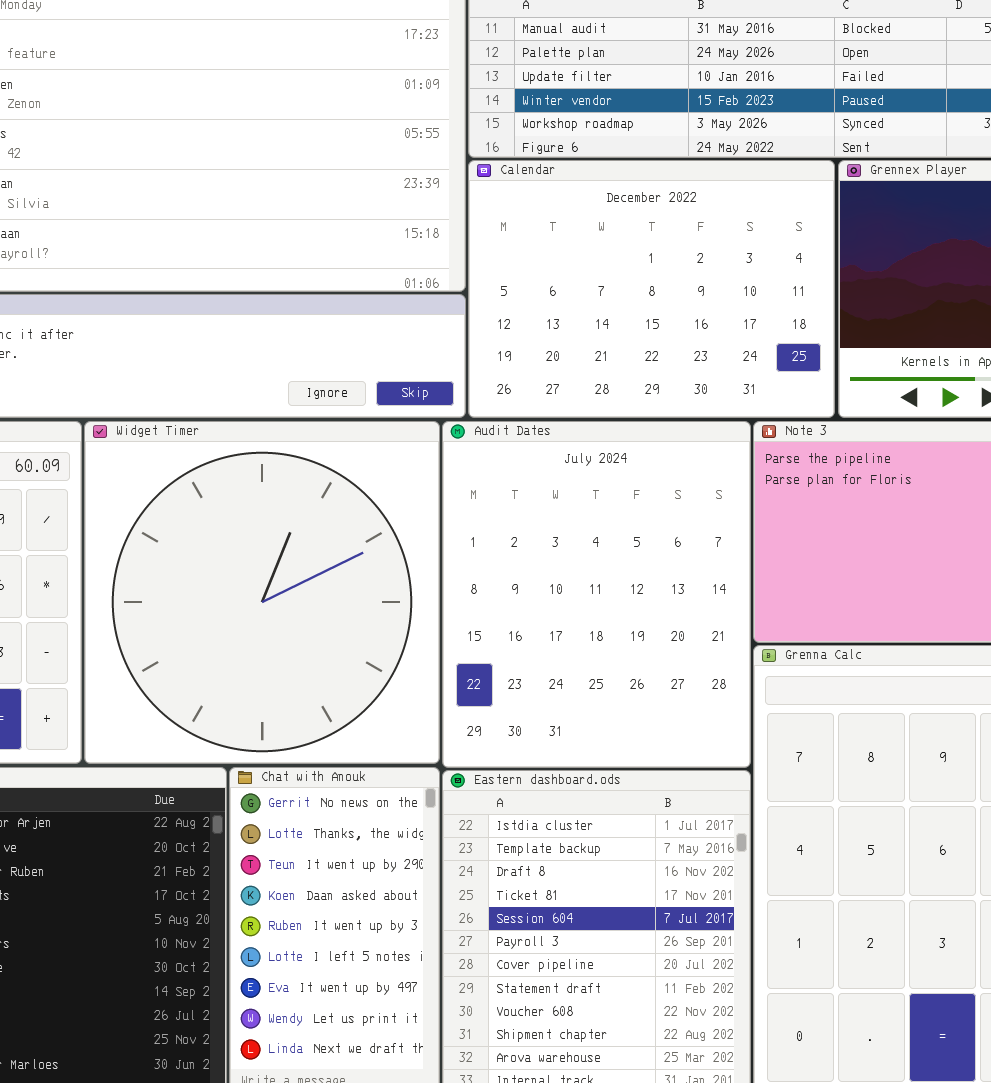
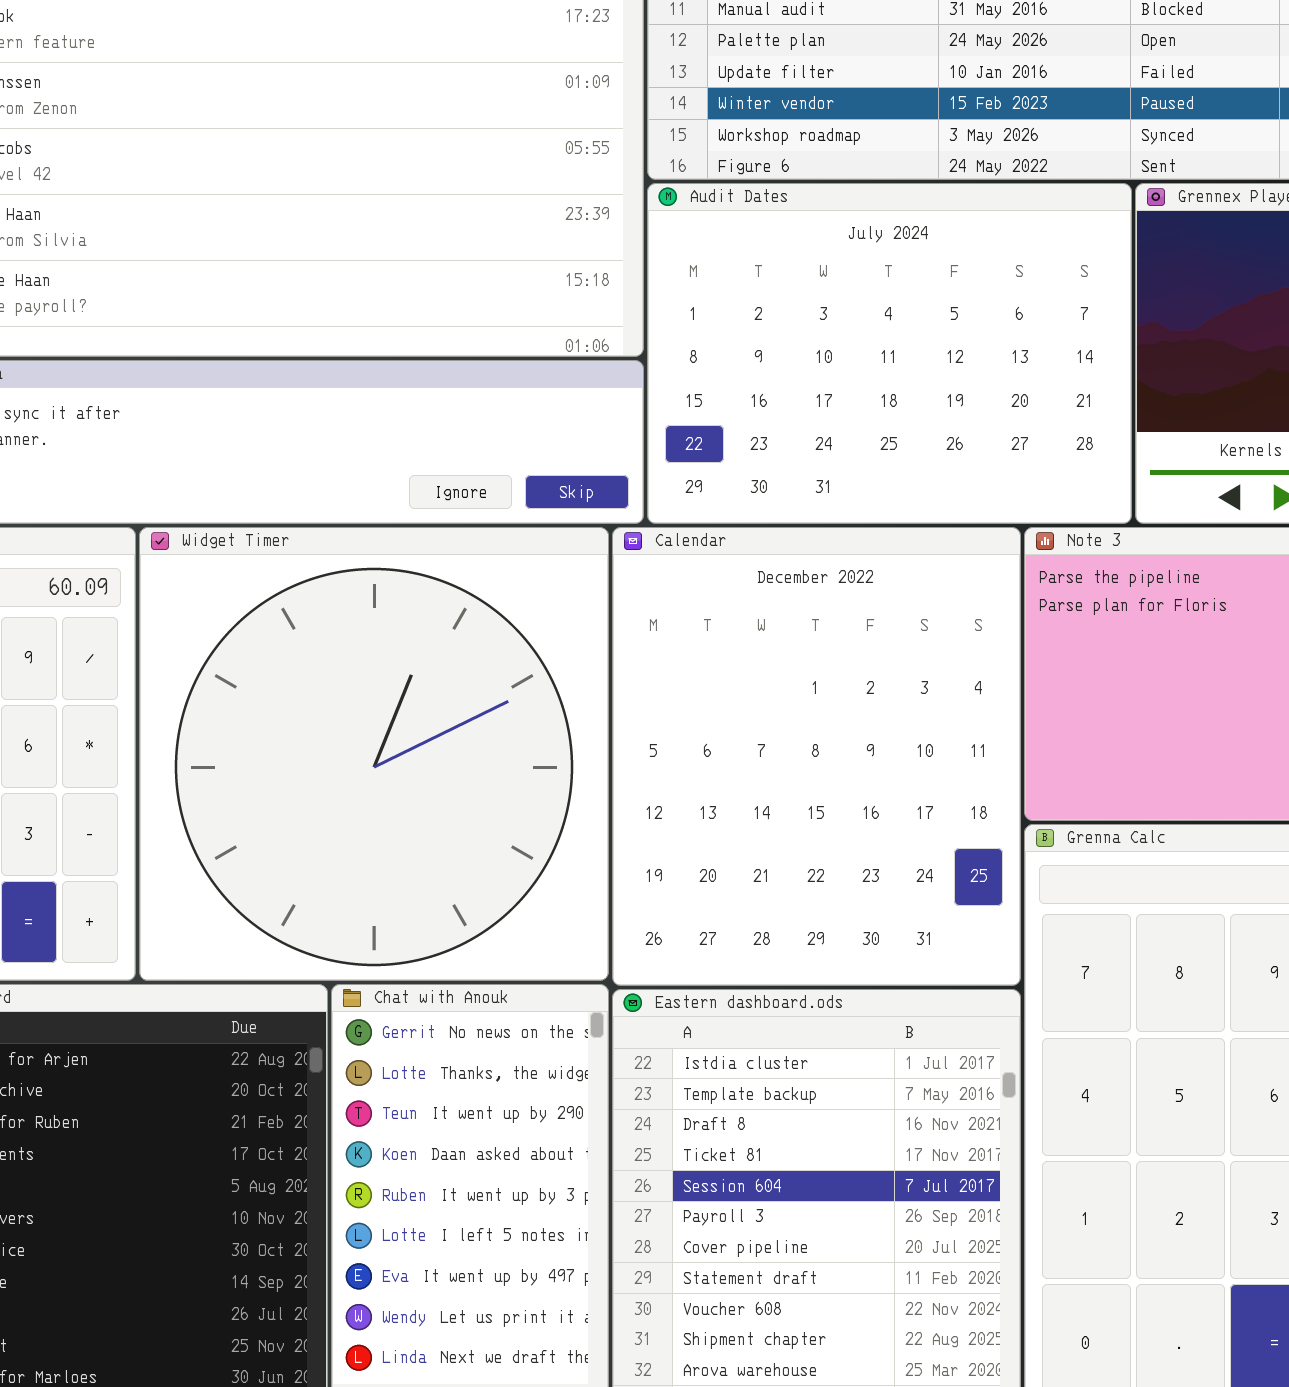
Calendar: [468,160,835,418] -> [612,527,1021,986], moved, resized
Audit Dates: [442,421,751,768] -> [647,183,1132,524], moved, resized

